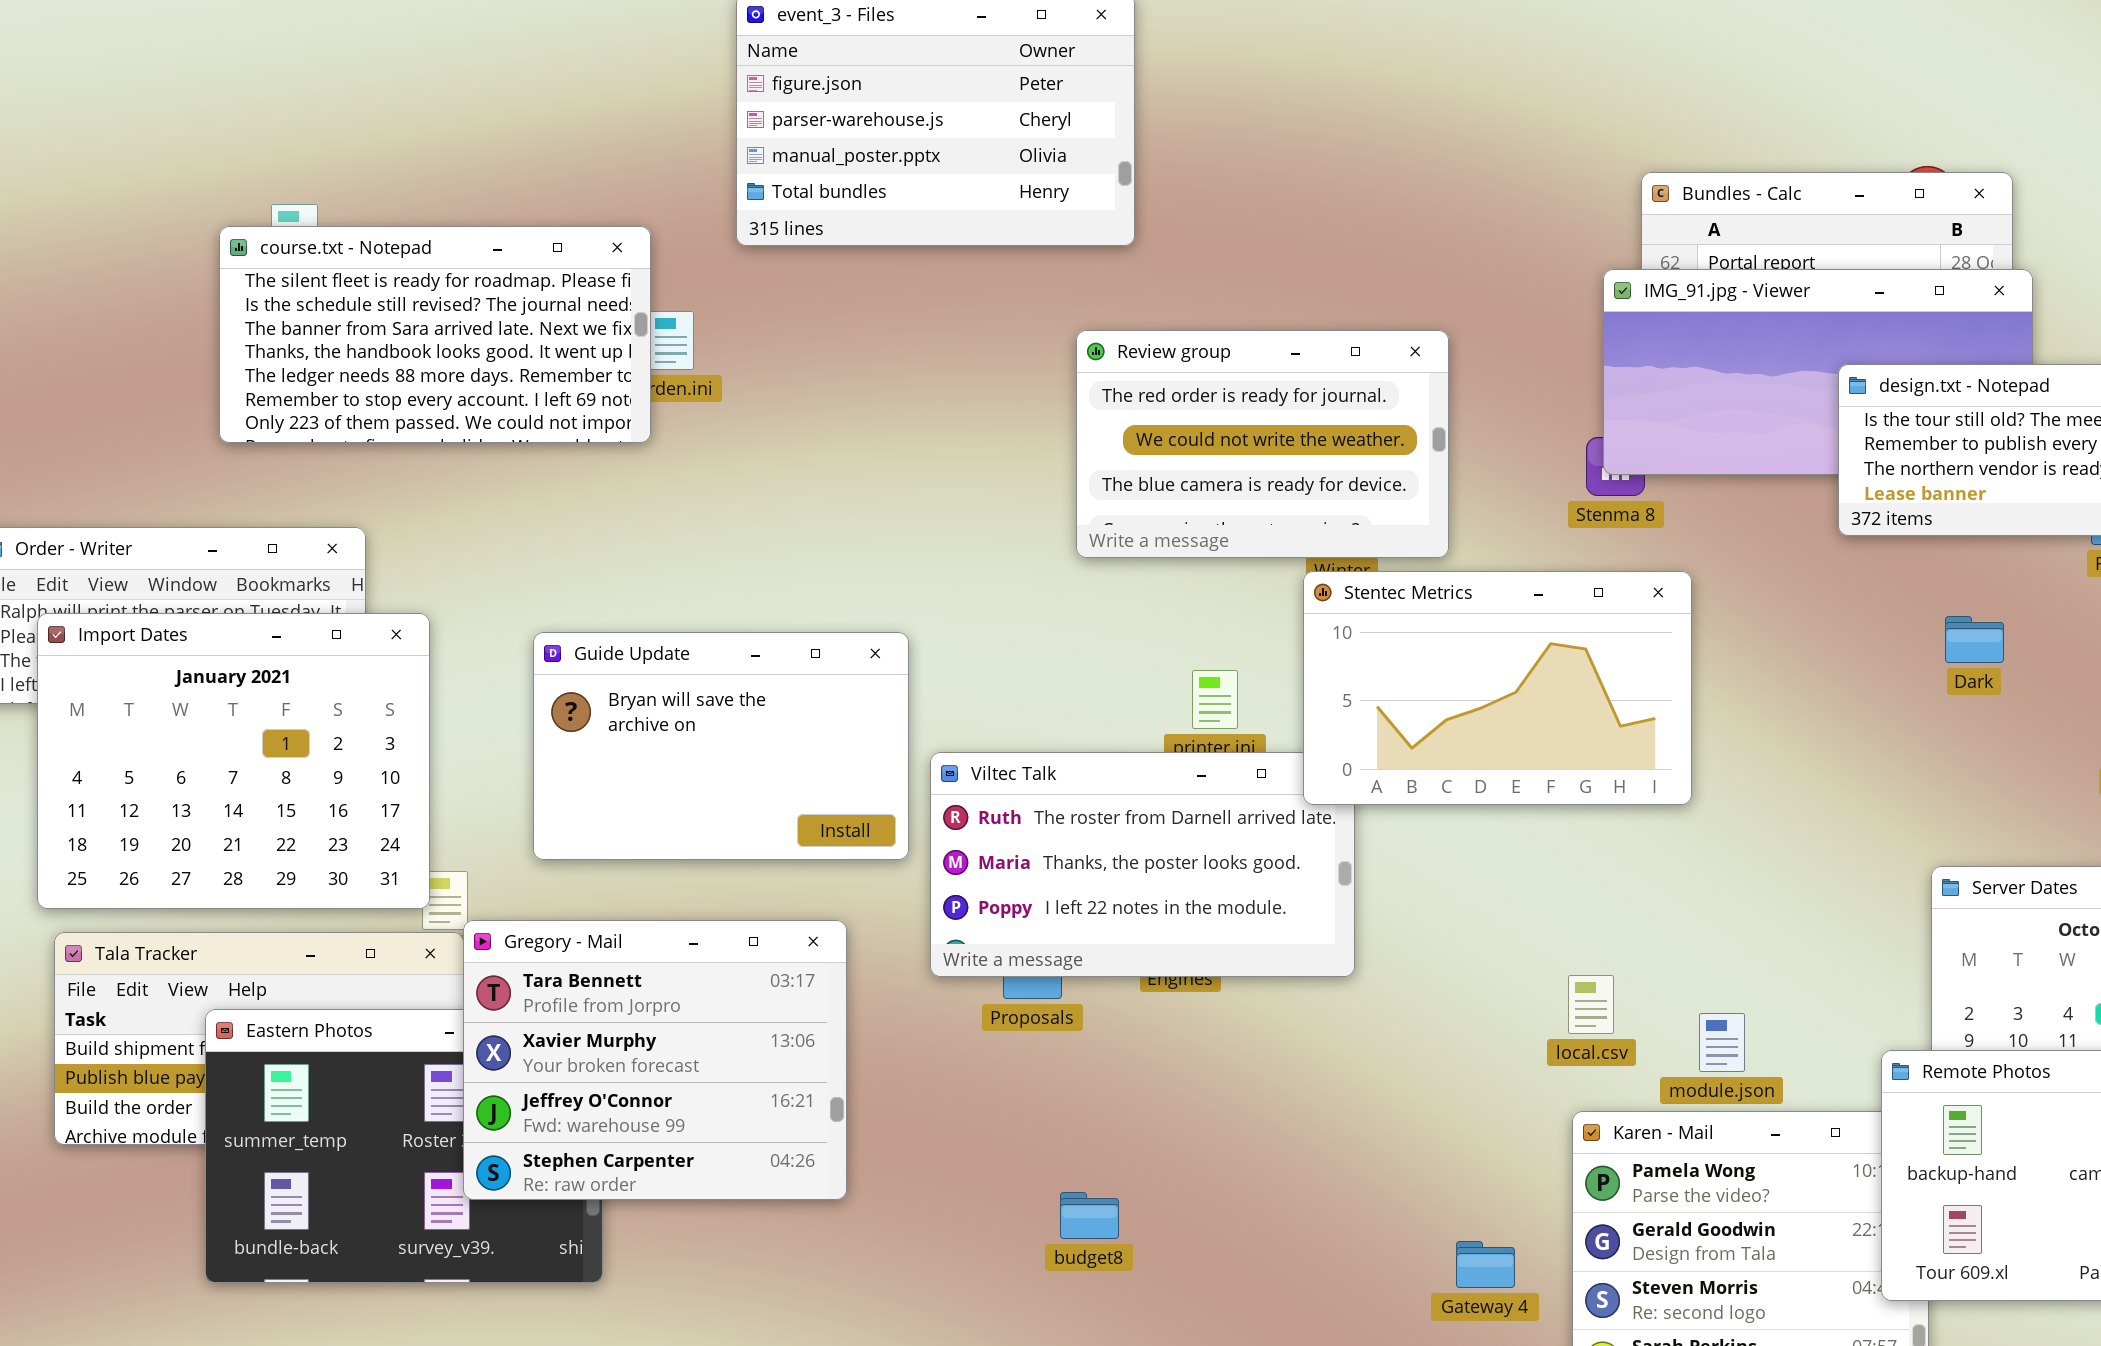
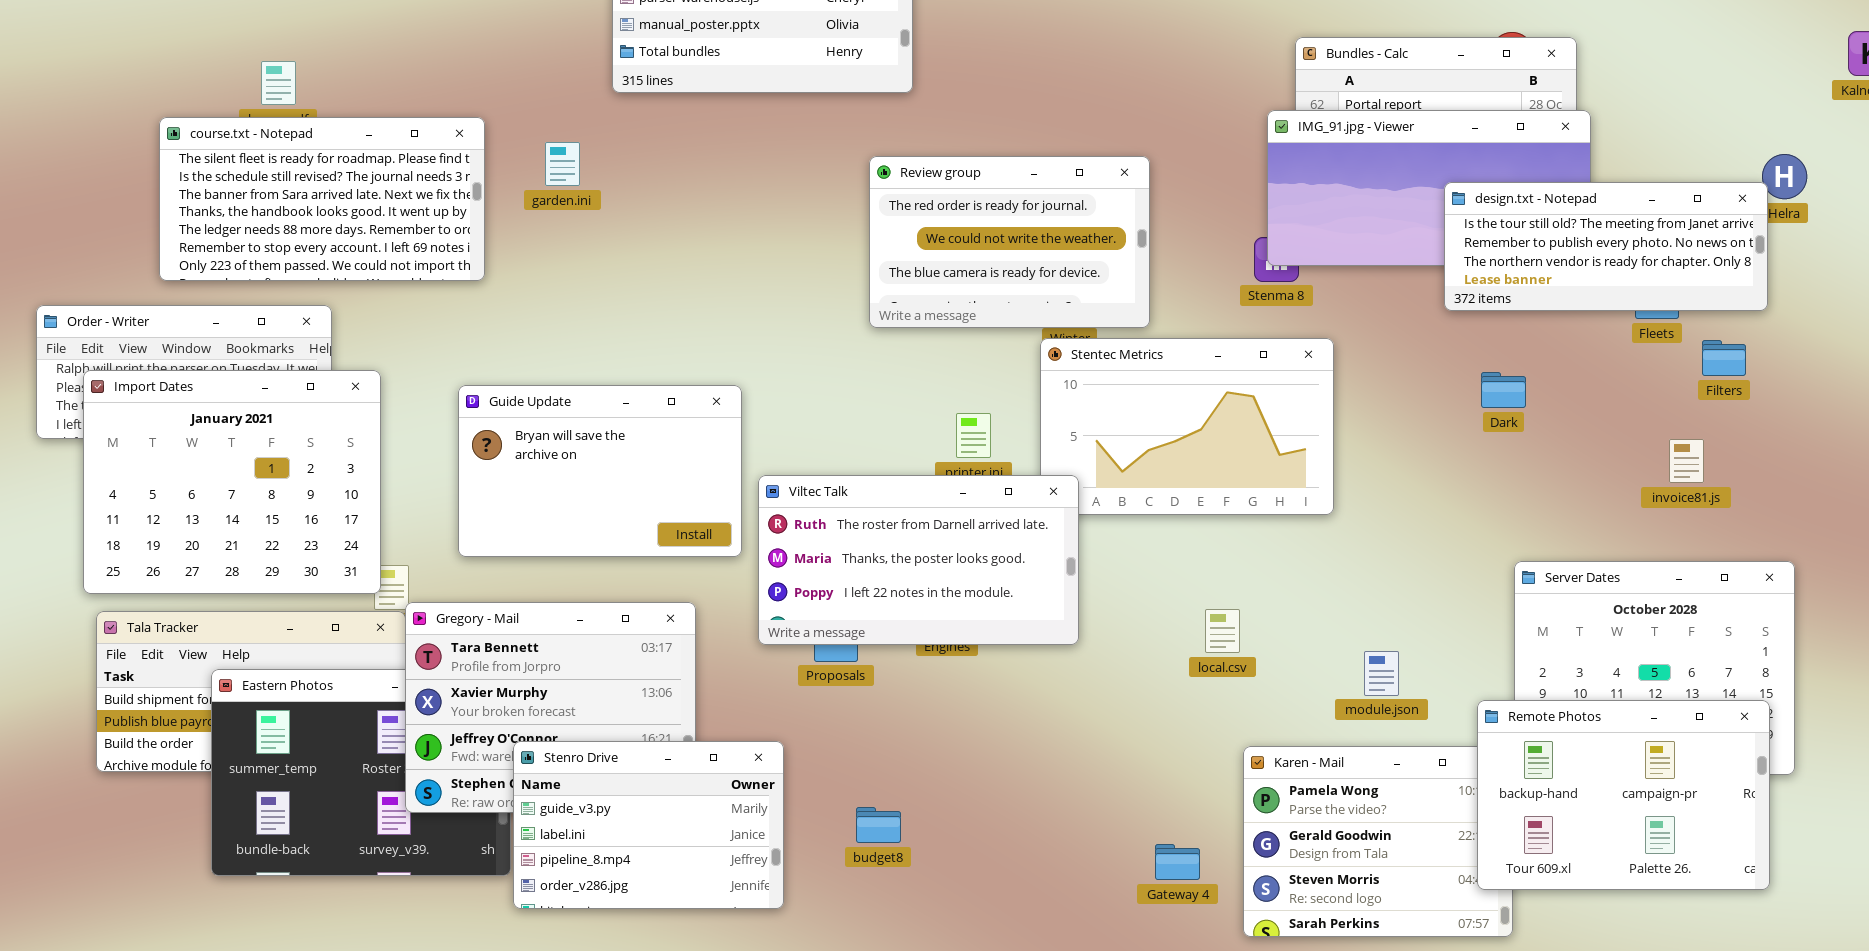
course.txt - Notepad: [219,226,651,443] -> [159,117,485,281], moved
Dark: [1945,616,2004,663] -> [1481,372,1526,408], moved
Viltec Talk: [930,752,1355,977] -> [758,475,1079,645], raised
local.csv: [1568,975,1614,1034] -> [1205,609,1240,653], moved
module.json: [1699,1013,1745,1072] -> [1364,651,1399,696], moved
Stenro Drive: none -> [513,741,784,909], opened

